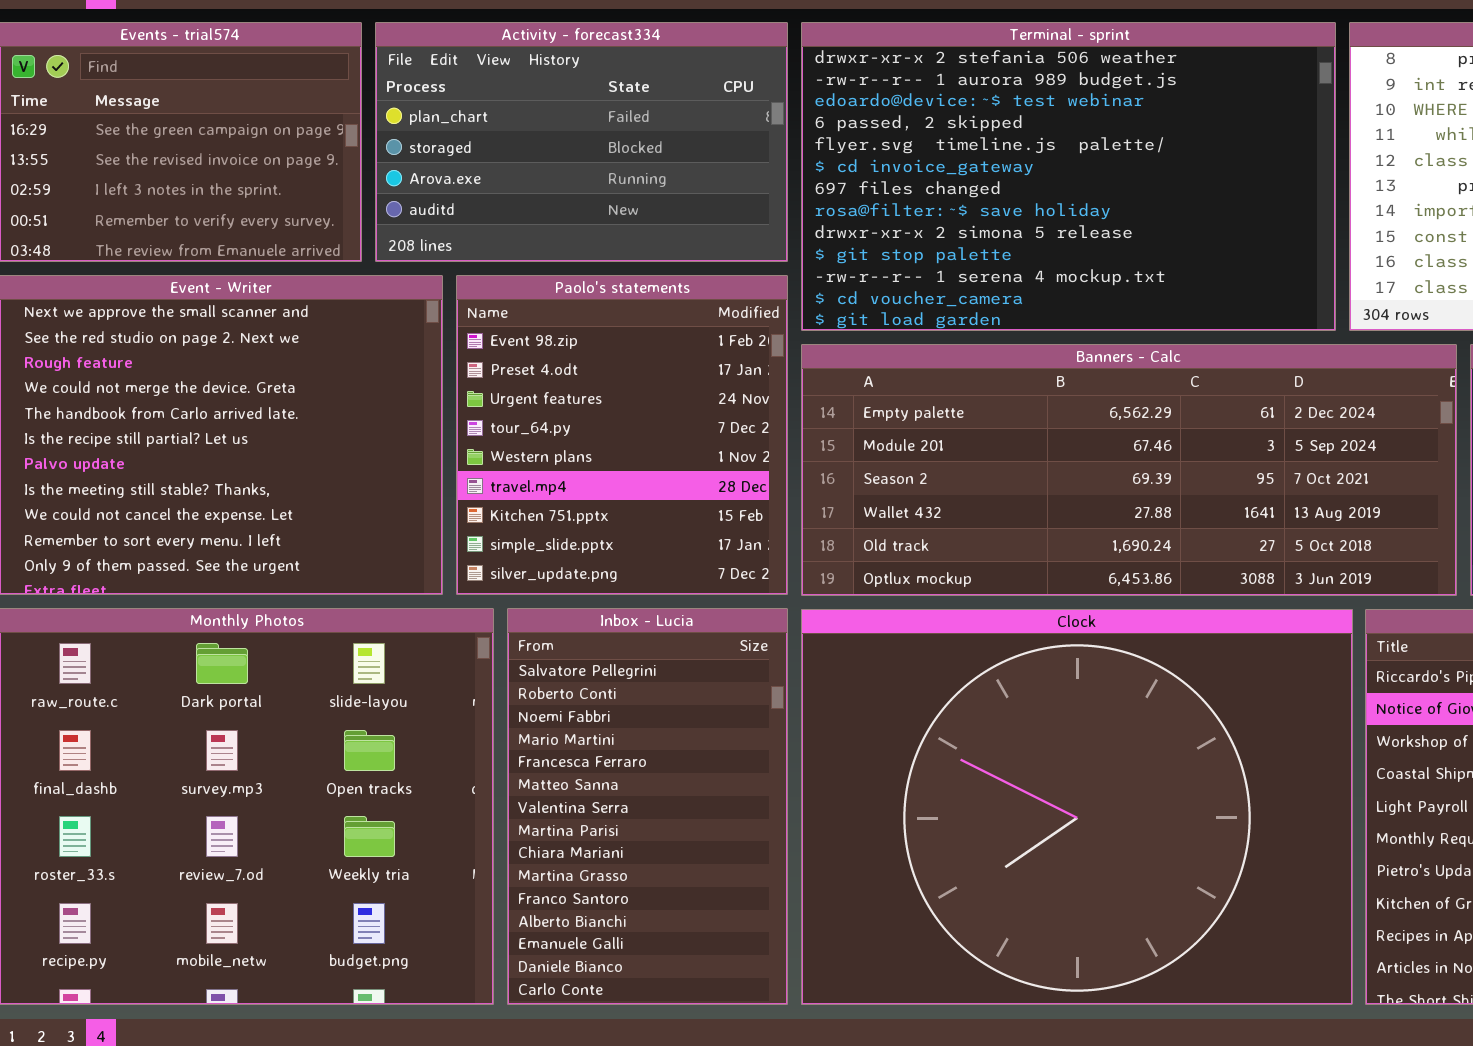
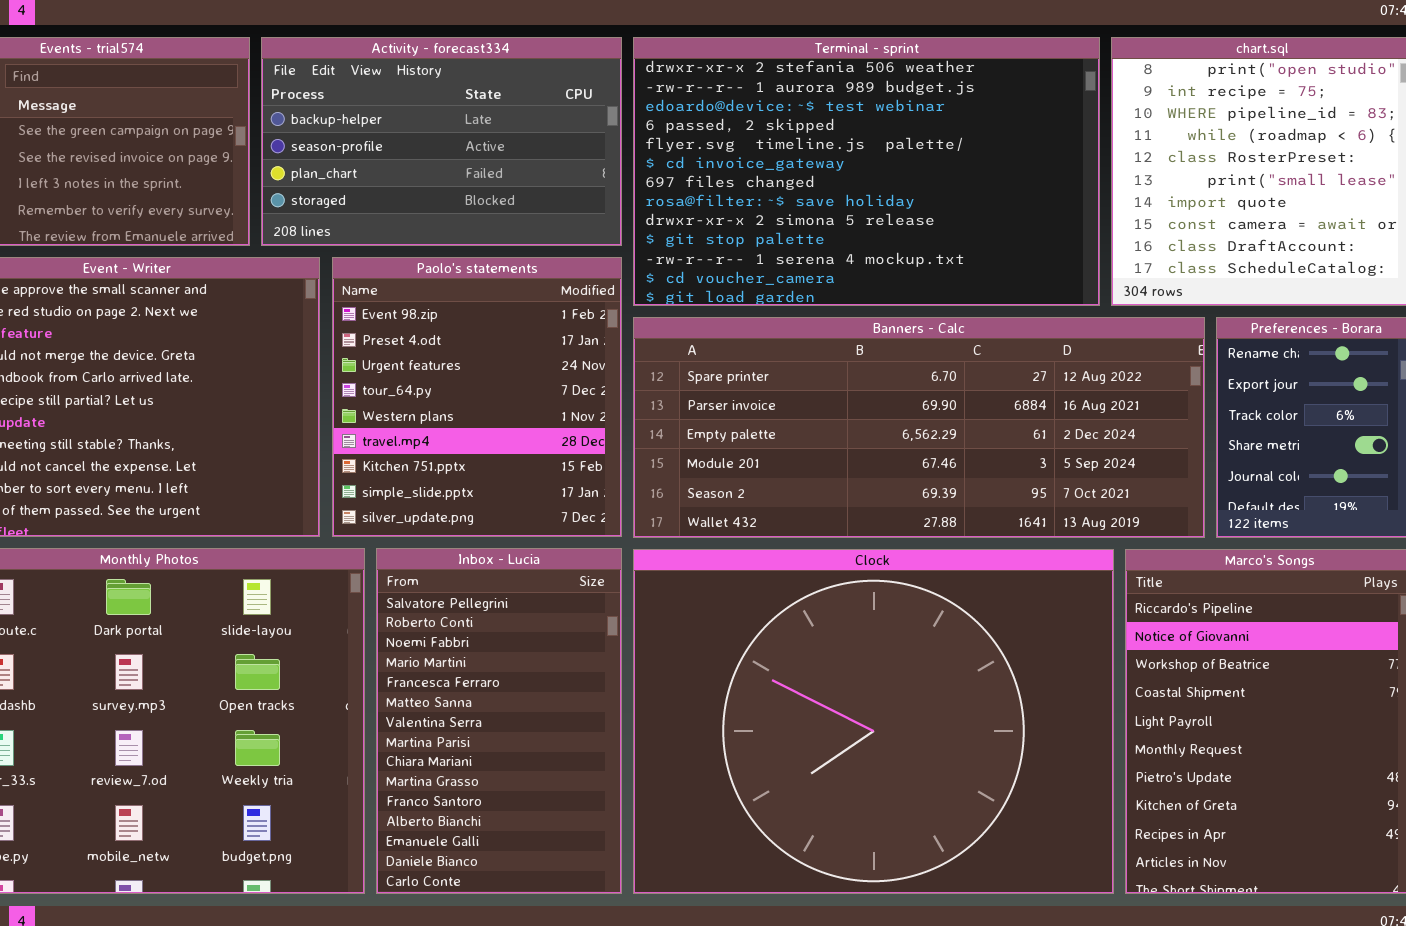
Activity - forecast334: [375,22,788,262] -> [261,37,622,246], scrolled up 2 rows
Banners - Calc: [801,344,1457,596] -> [633,317,1205,538], scrolled up 2 rows

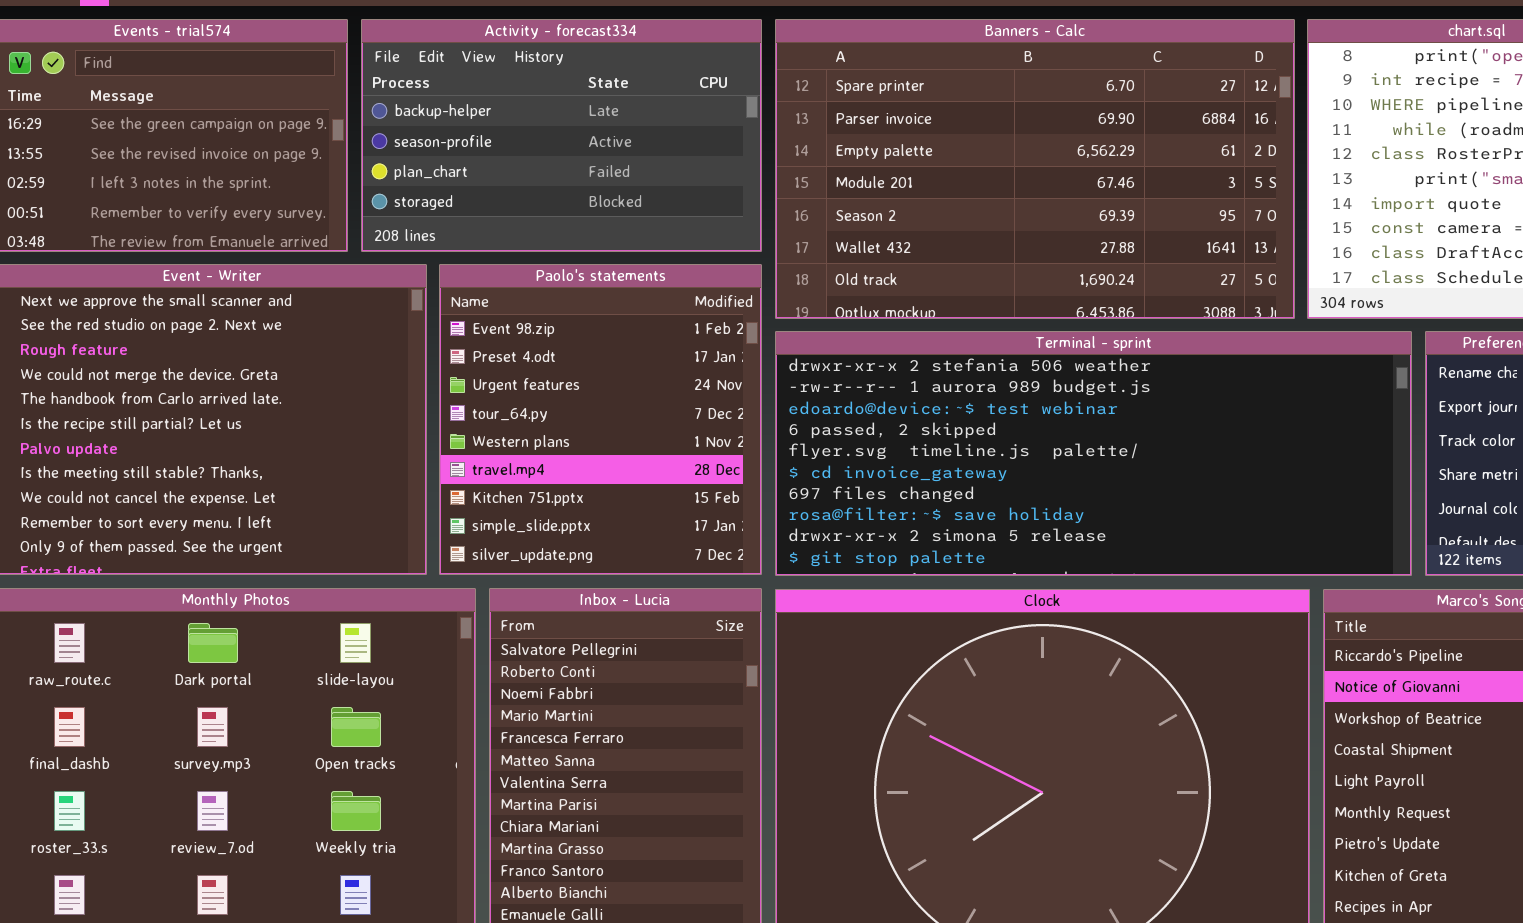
Terminal - sprint: [633,37,1100,306] -> [775,331,1412,576], moved, resized
Banners - Calc: [633,317,1205,538] -> [775,19,1295,319], moved, resized

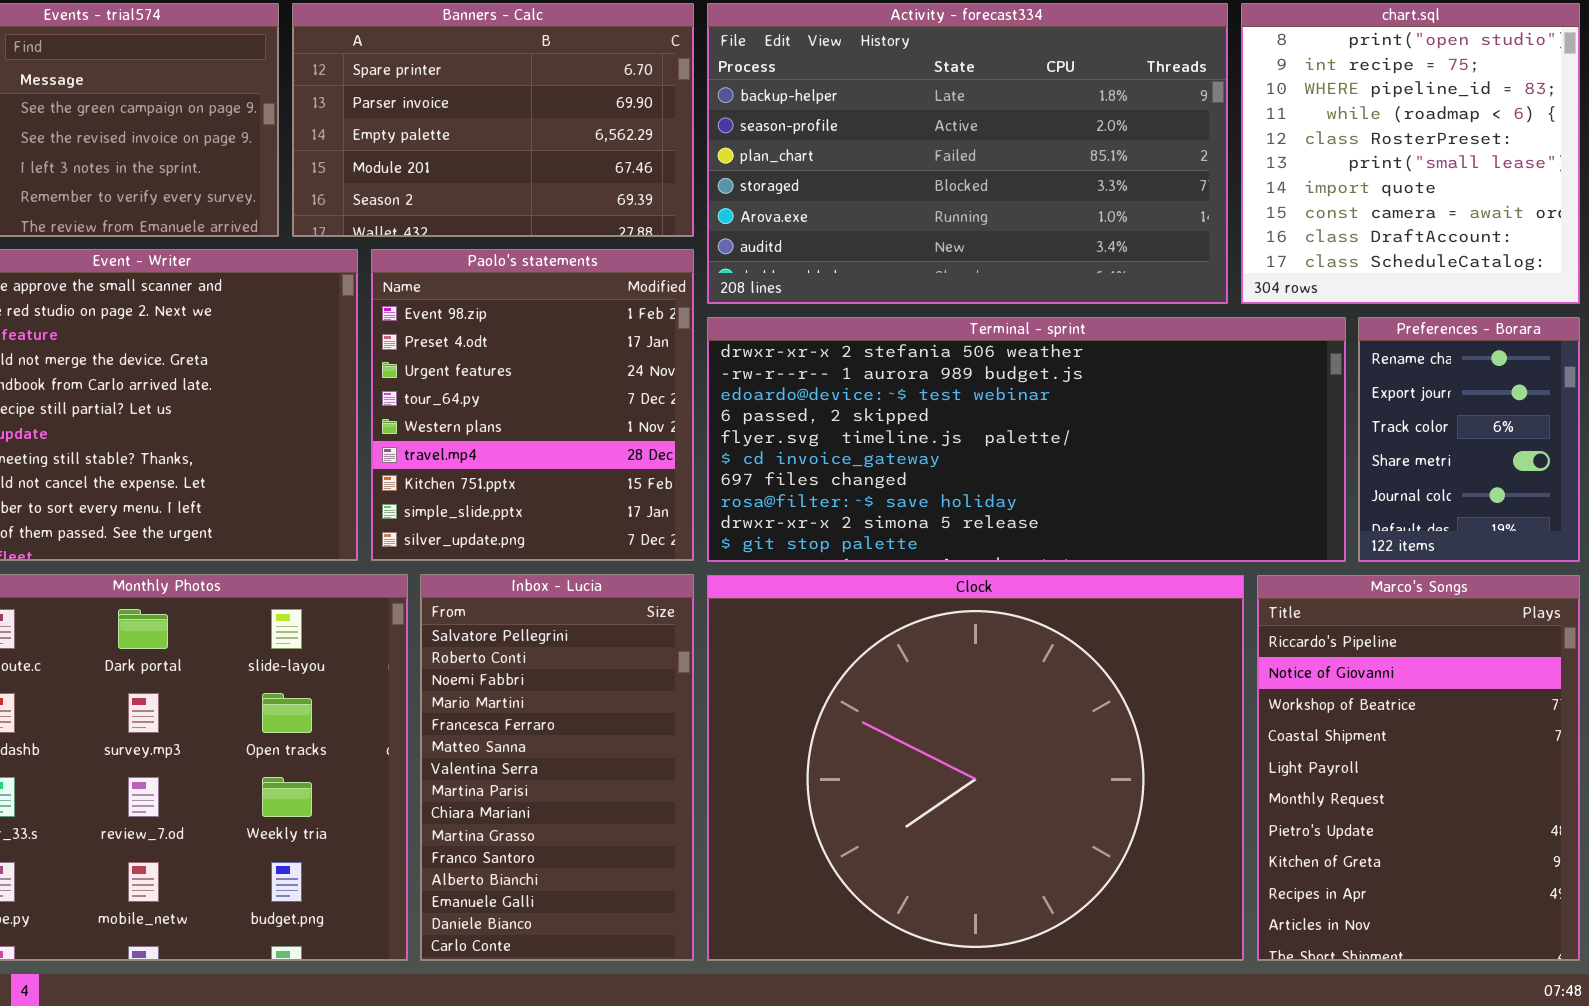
Activity - forecast334: [361,19,762,252] -> [707,3,1228,304], moved, resized
Banners - Calc: [775,19,1295,319] -> [292,3,694,237], moved, resized

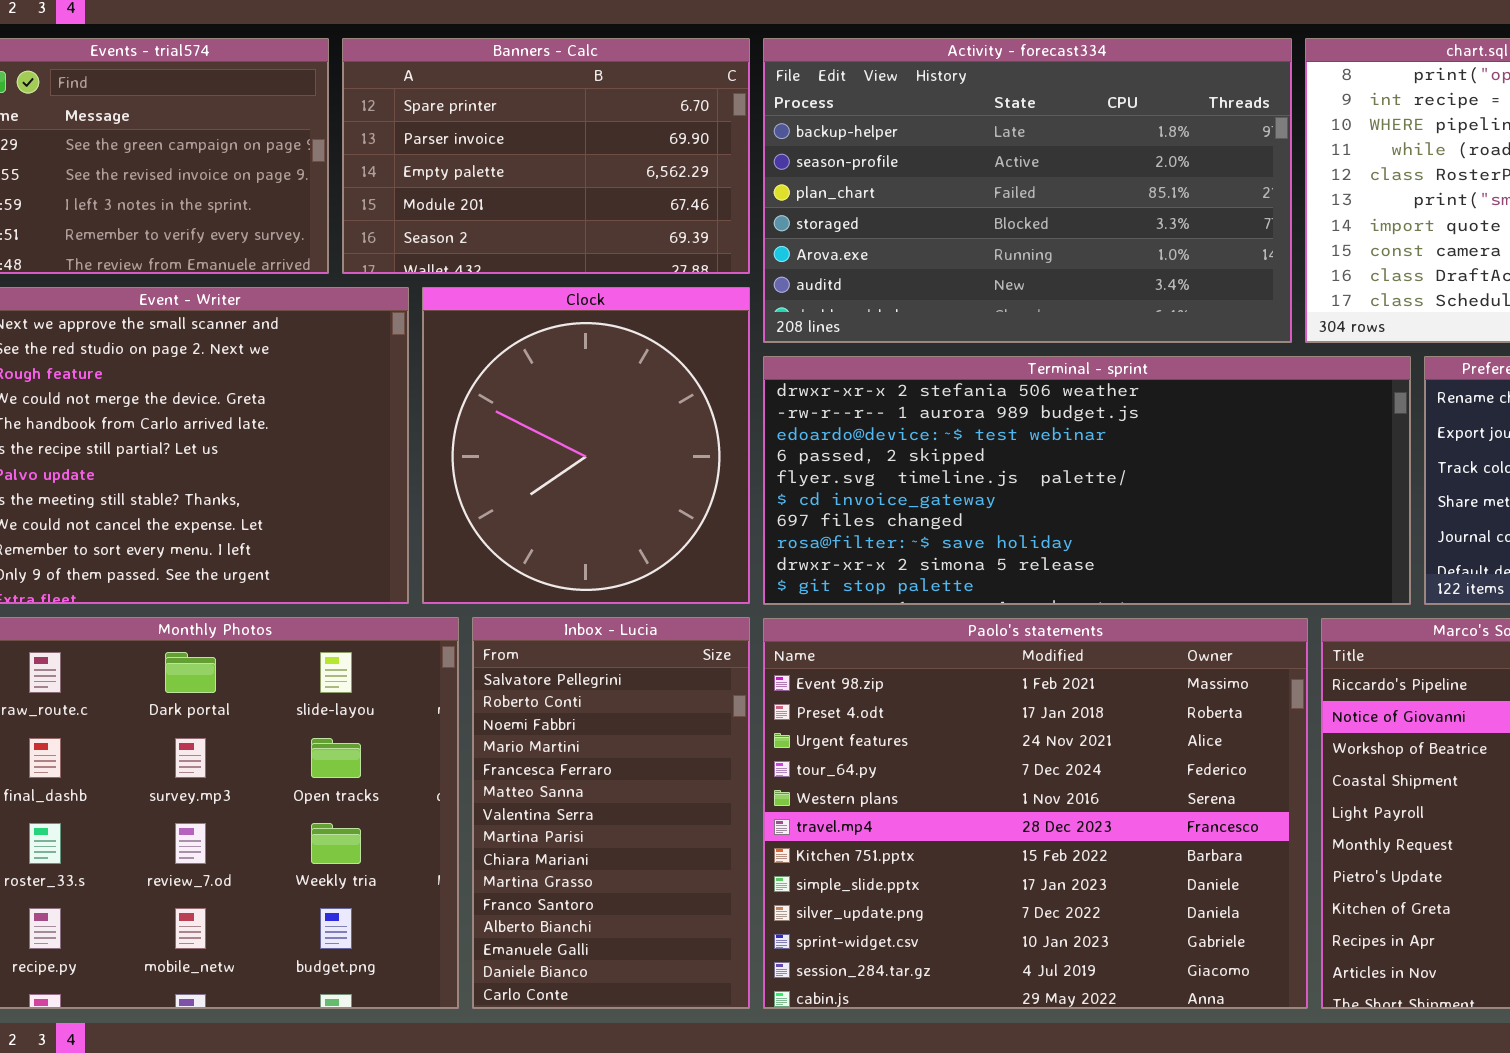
Paolo's statements: [371,249,694,561] -> [763,618,1308,1009], moved, resized
Clock: [707,575,1244,961] -> [422,287,750,604], moved, resized

